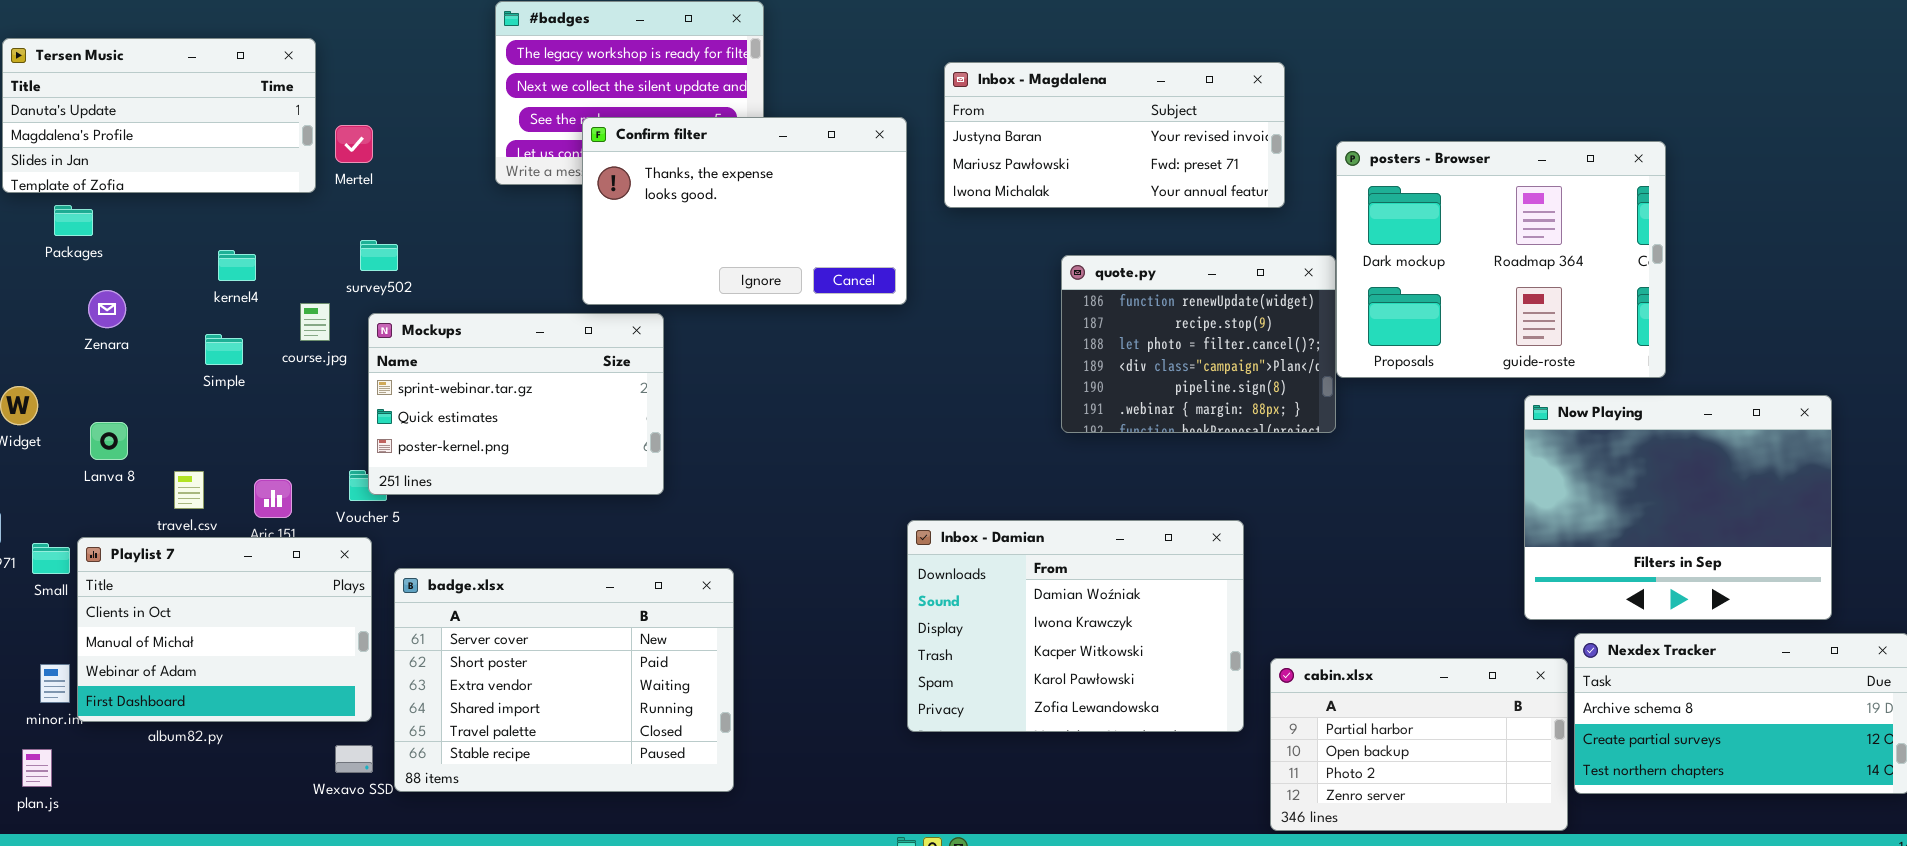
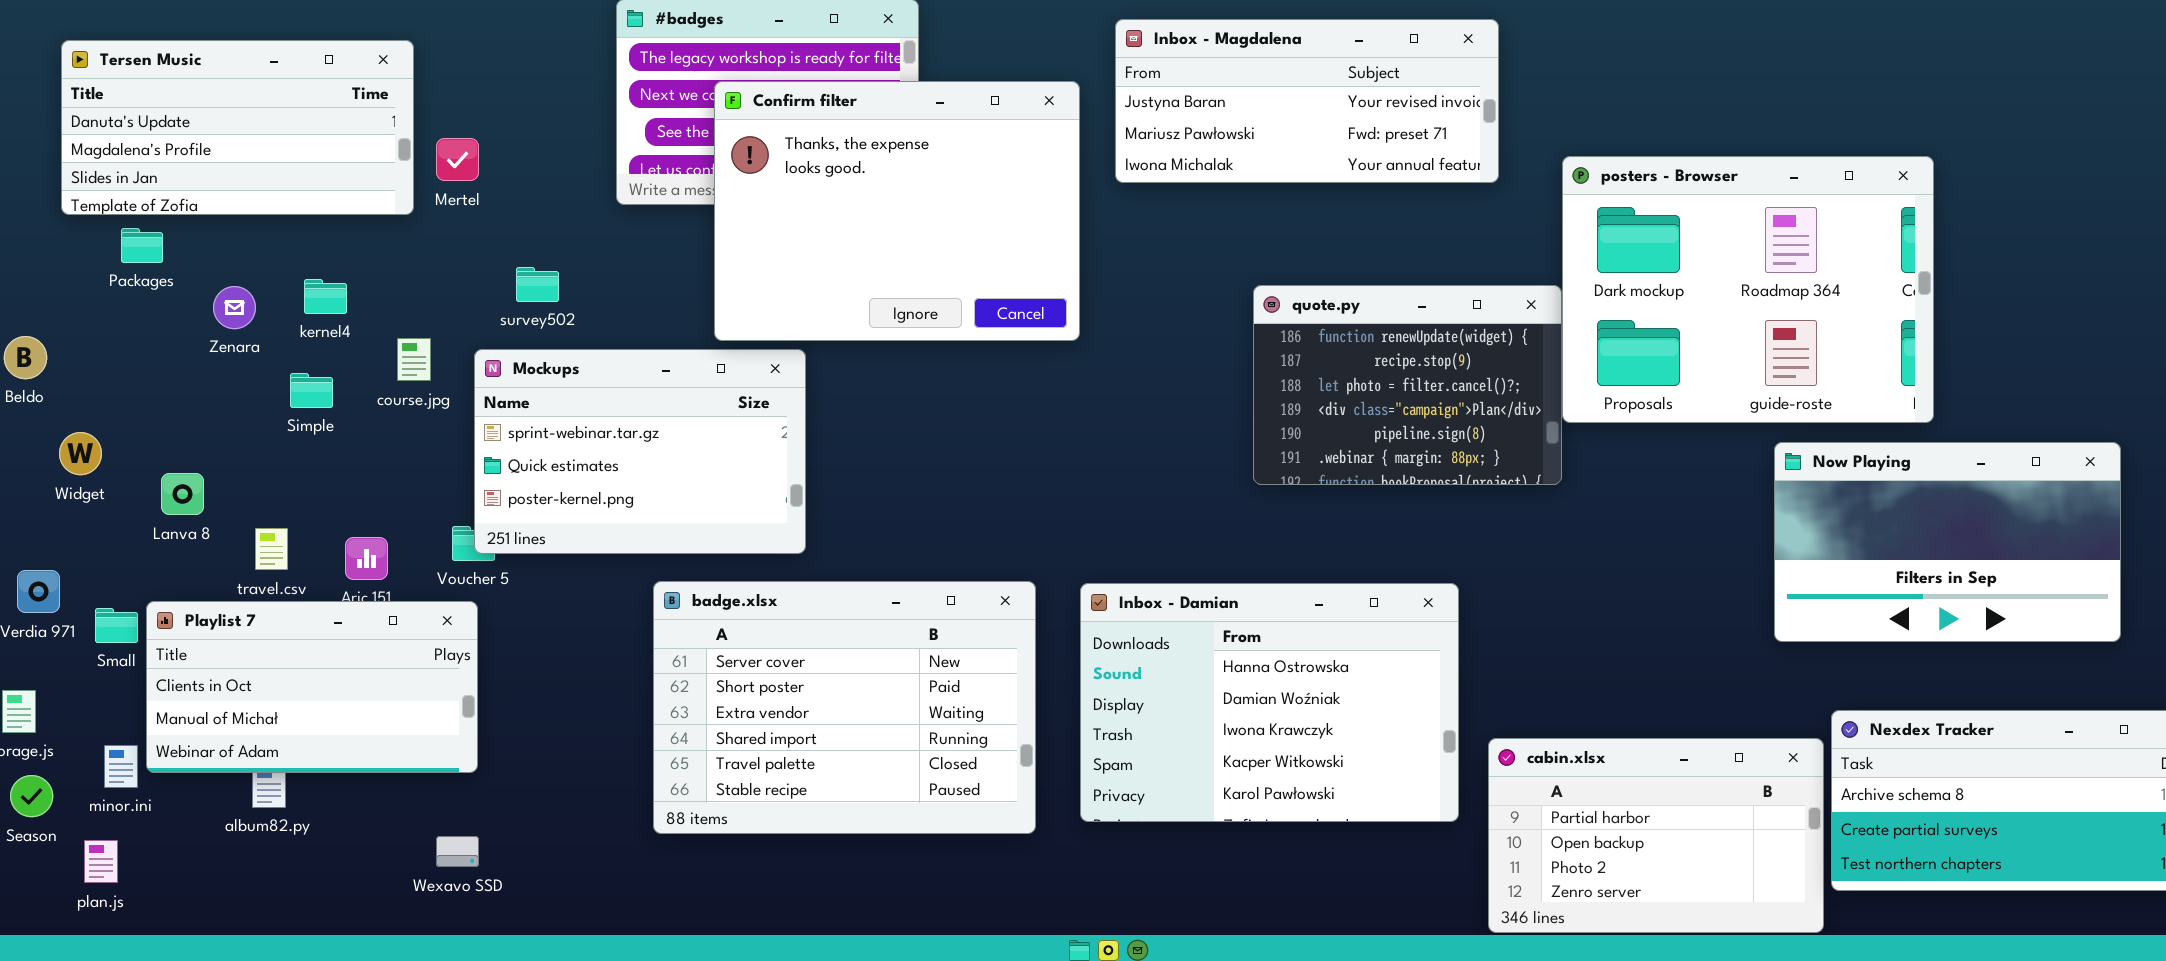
Inbox - Magdalena: [944,62,1285,208] -> [1115,19,1499,183], moved
Confirm filter: [582,117,907,305] -> [714,81,1080,341], resized
survey502: [360,240,398,271] -> [516,267,559,302], moved
Zenara: [88,290,126,328] -> [213,286,256,329], moved
Now Playing: [1524,395,1832,620] -> [1774,442,2121,642], resized
Inbox - Damian: [907,520,1244,732] -> [1080,583,1459,822], scrolled up 1 row
Playlist 7: [77,537,372,722] -> [146,601,478,773], resized
badge.xlsx: [394,568,734,792] -> [653,581,1036,834], moved

